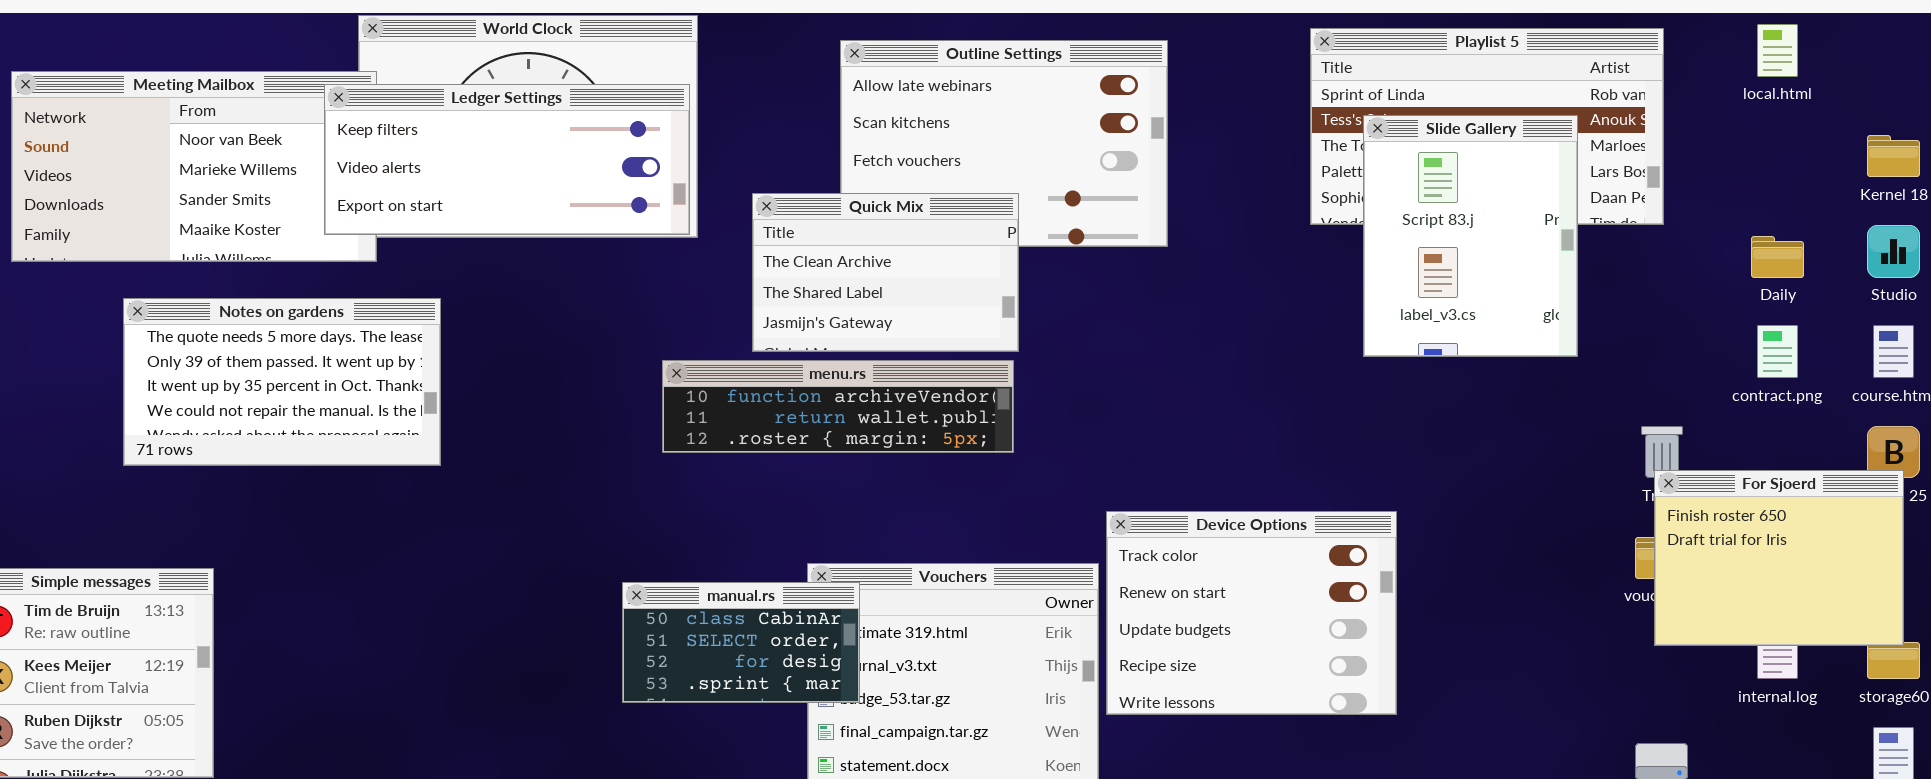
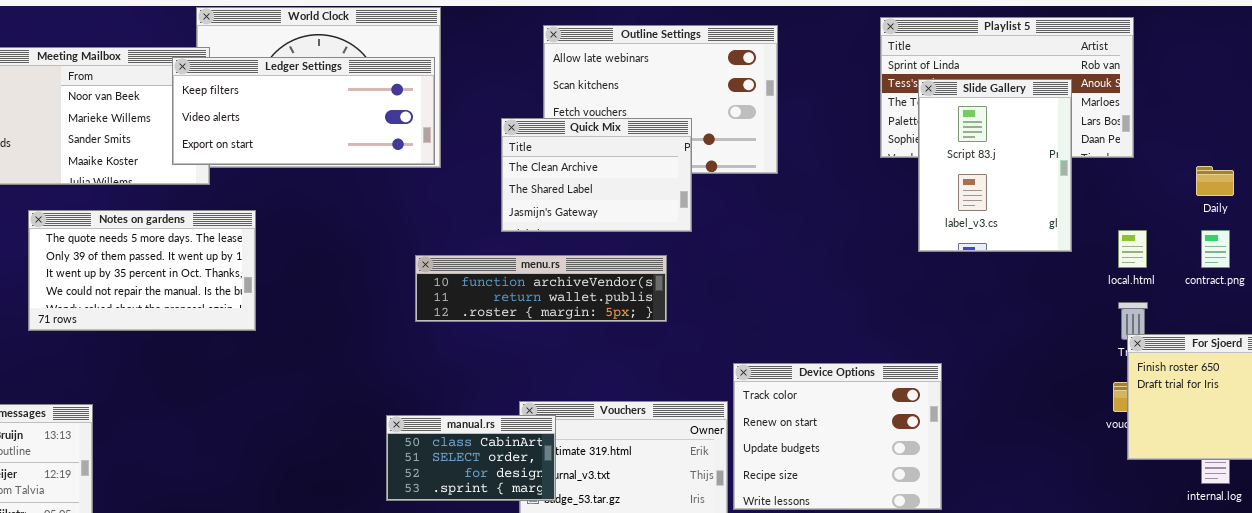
local.html: [1757,24,1798,77] -> [1118,230,1147,268], moved
Quick Mix: [752,193,1019,352] -> [501,118,692,232], moved

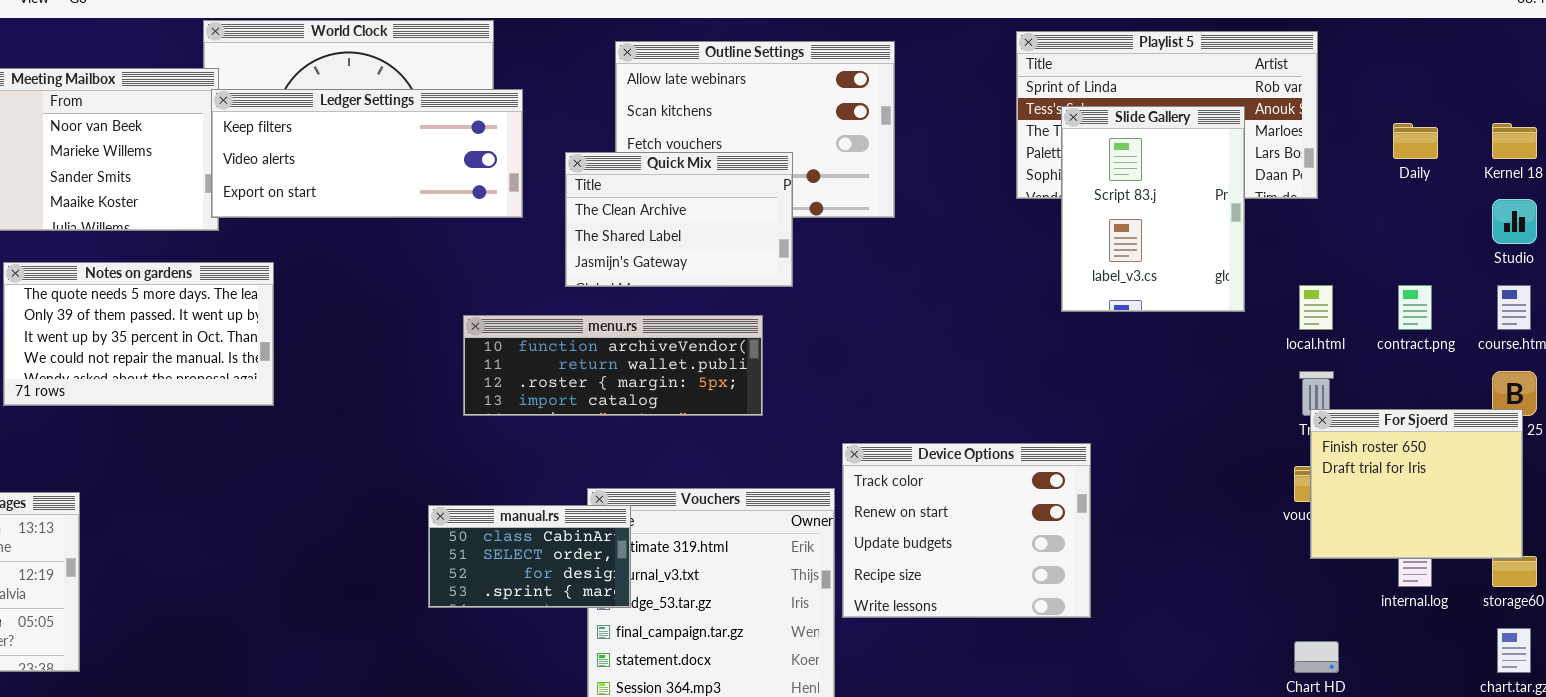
Ledger Settings: [172,57,435,165] -> [211,89,523,218], moved
Daily: [1196,166,1234,196] -> [1393,123,1438,159], moved
menu.rs: [415,255,667,322] -> [463,315,763,416], resized

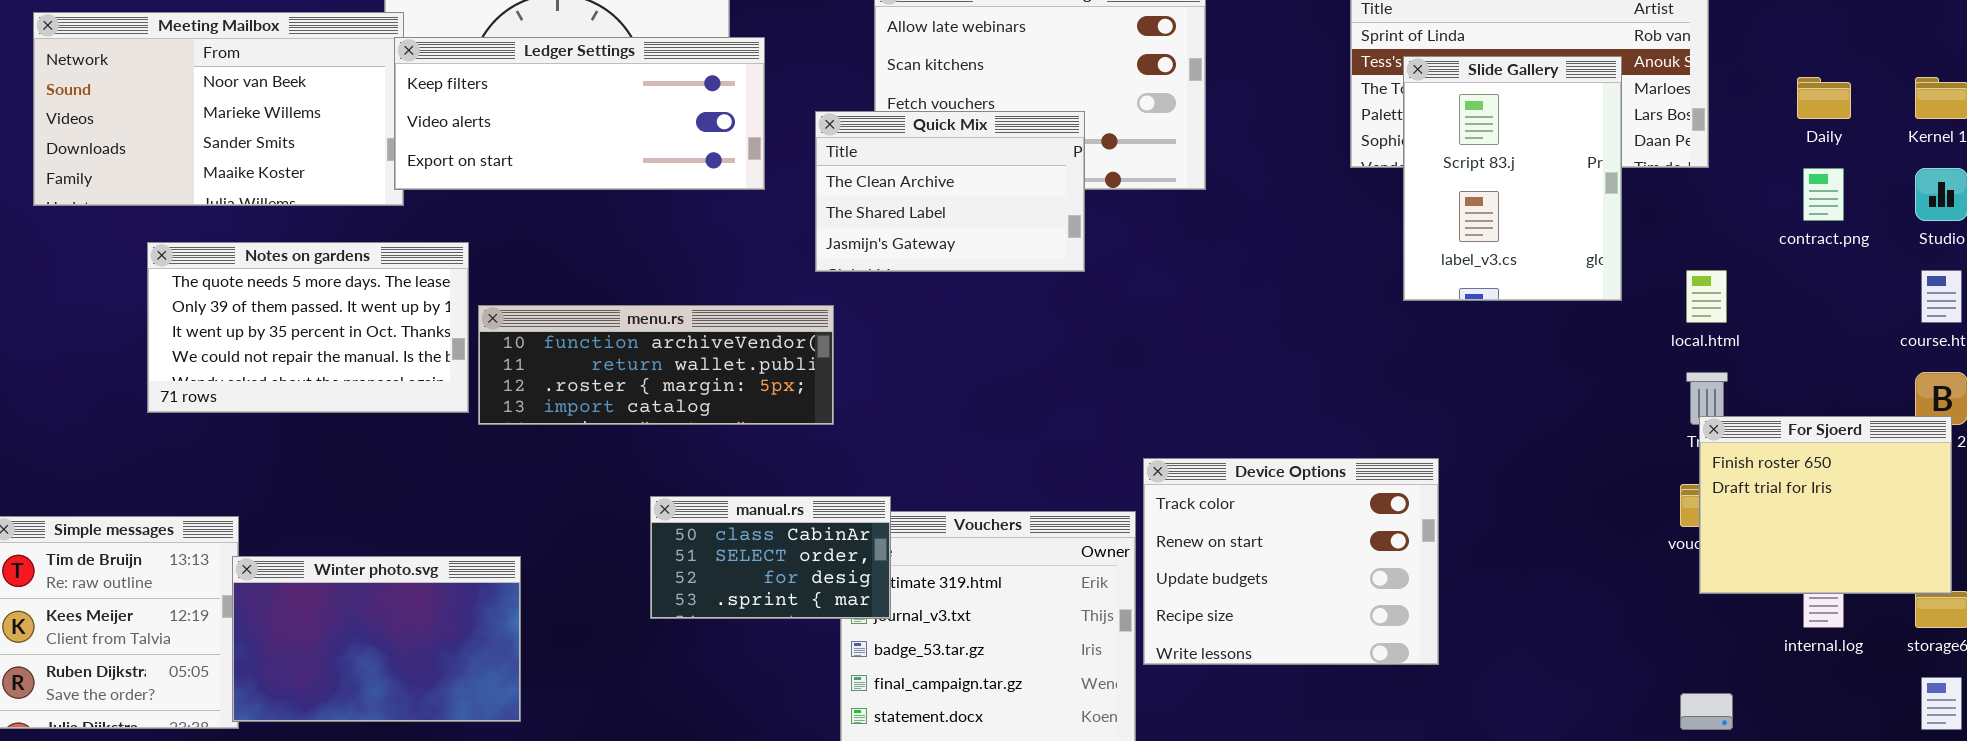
contract.png: [1398,285,1432,330] -> [1803,168,1844,221], moved
menu.rs: [463,315,763,416] -> [478,305,834,425], moved
manual.rs: [428,505,631,608] -> [650,496,891,619], moved
Winter photo.svg: none -> [232,556,521,722], opened

